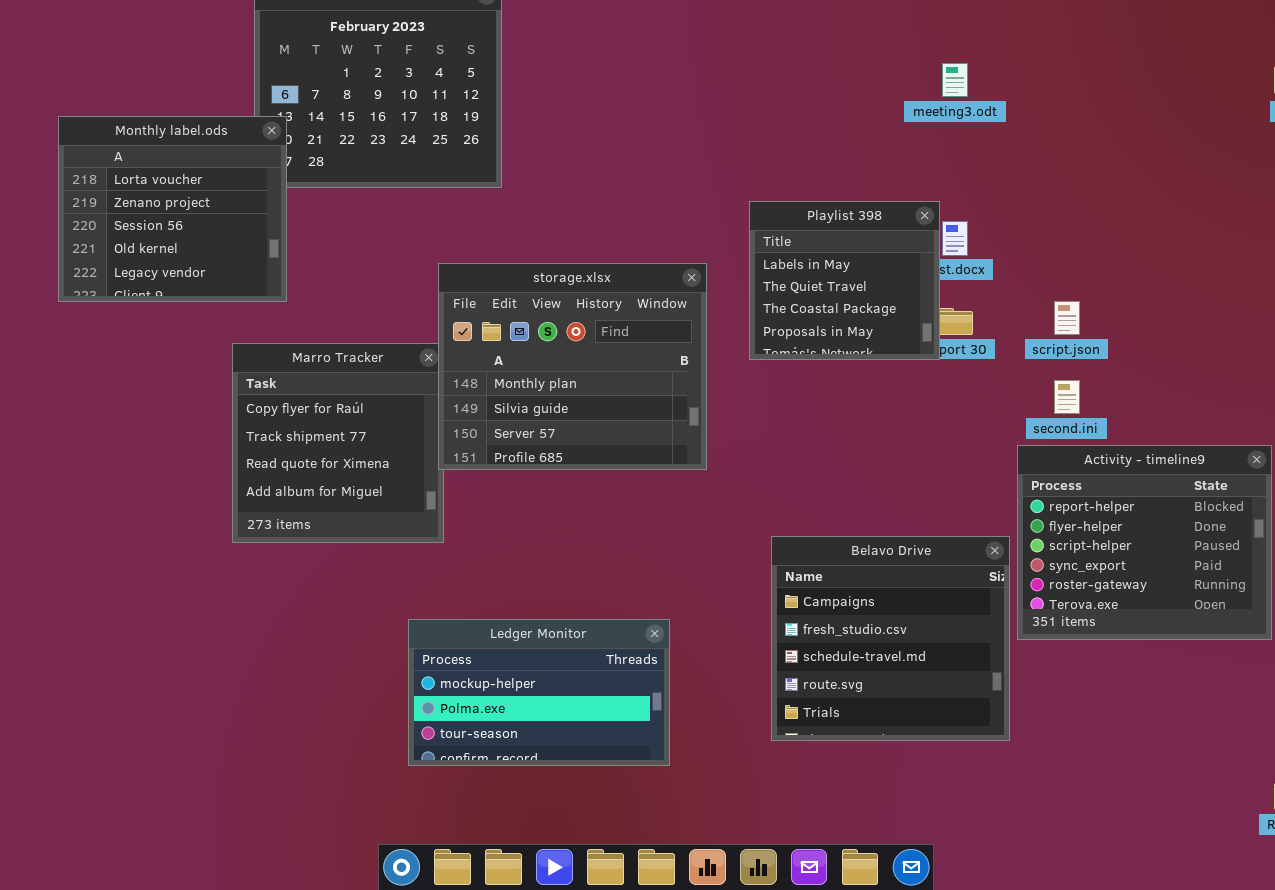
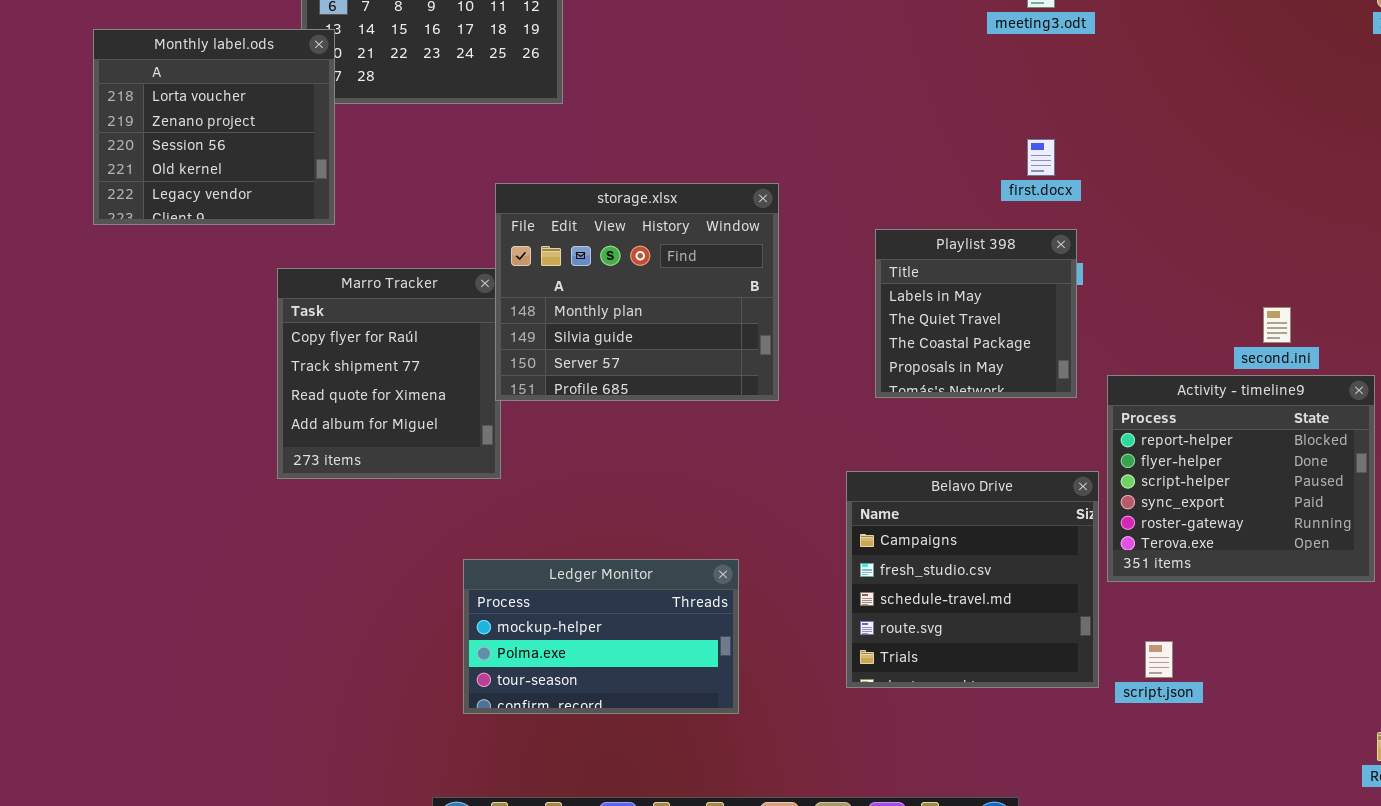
Playlist 398: [749,201,940,360] -> [875,229,1077,398], moved
script.json: [1054,301,1080,335] -> [1145,641,1173,678], moved
second.ini: [1054,380,1080,414] -> [1263,307,1291,343], moved

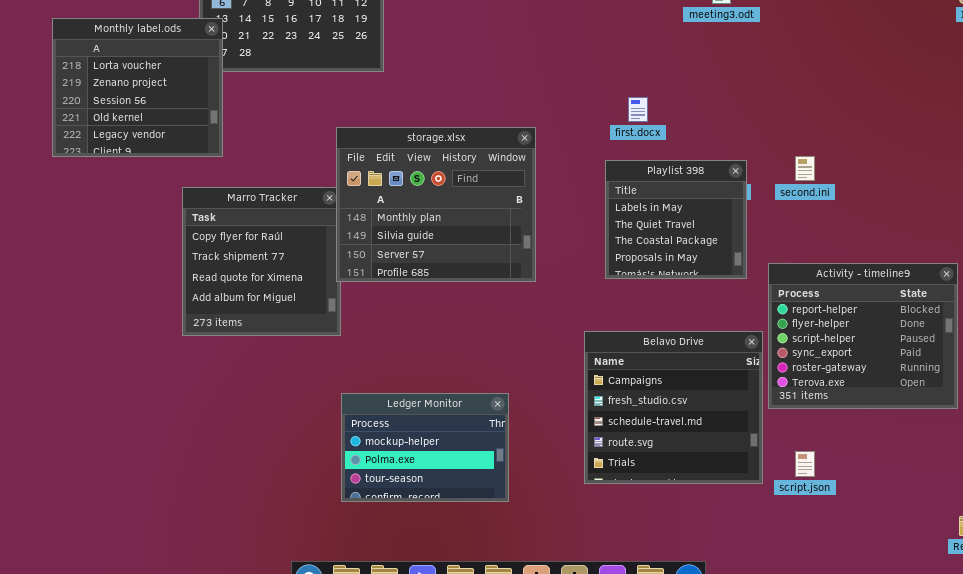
first.docx: [1027,139,1055,176] -> [628,97,648,122], moved
second.ini: [1263,307,1291,343] -> [795,156,815,181], moved
Ledger Monitor: [463,559,739,714] -> [341,393,509,502], resized

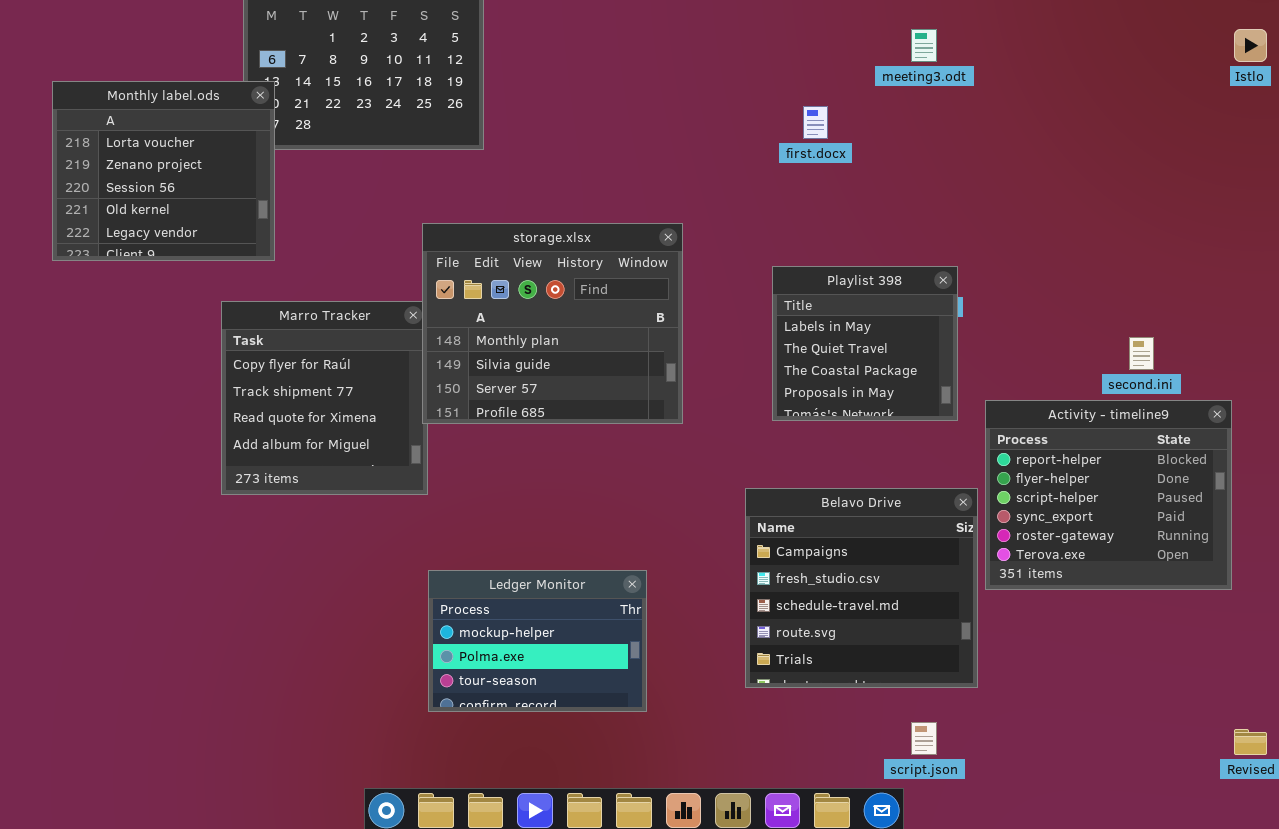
first.docx: [628,97,648,122] -> [803,106,828,139], moved
second.ini: [795,156,815,181] -> [1129,337,1154,370], moved
script.json: [795,451,815,477] -> [911,722,937,755], moved

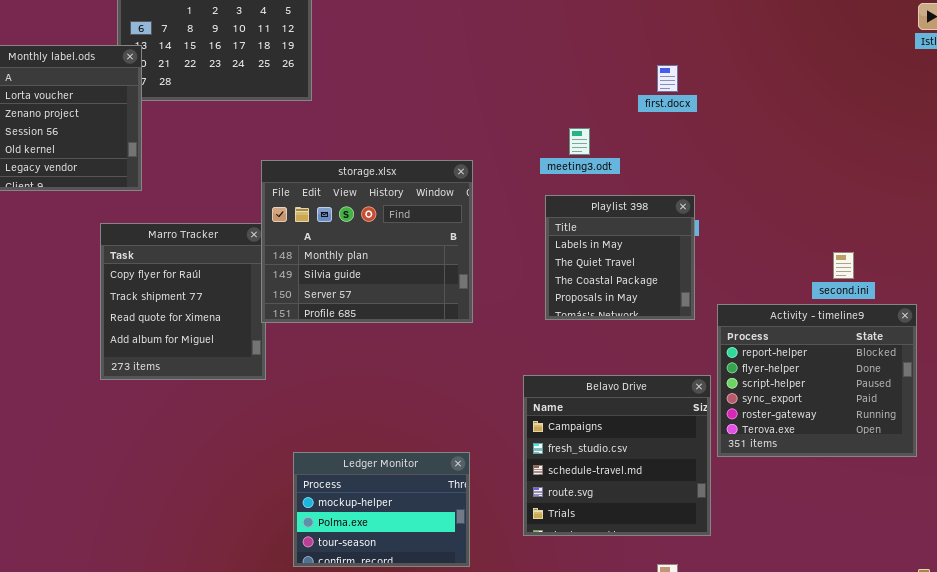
meeting3.odt: [911,29,937,62] -> [569,128,590,155], moved
first.docx: [803,106,828,139] -> [657,65,678,92], moved
Ledger Monitor: [428,570,647,712] -> [293,452,470,567], moved

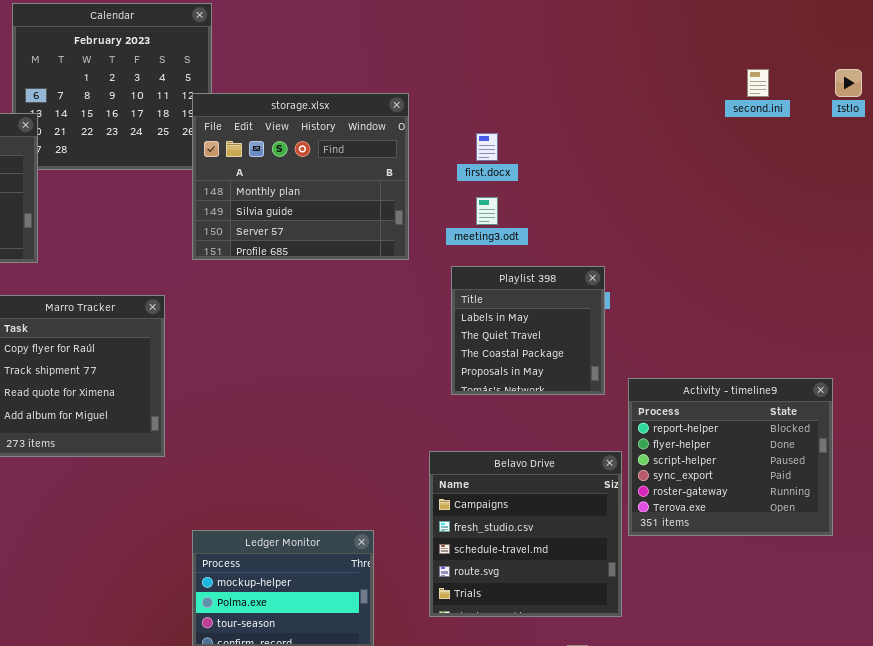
first.docx: [657,65,678,92] -> [476,133,498,161], moved
storage.xlsx: [261,160,473,323] -> [192,93,409,260], moved
second.ini: [833,252,854,279] -> [747,69,769,97], moved

